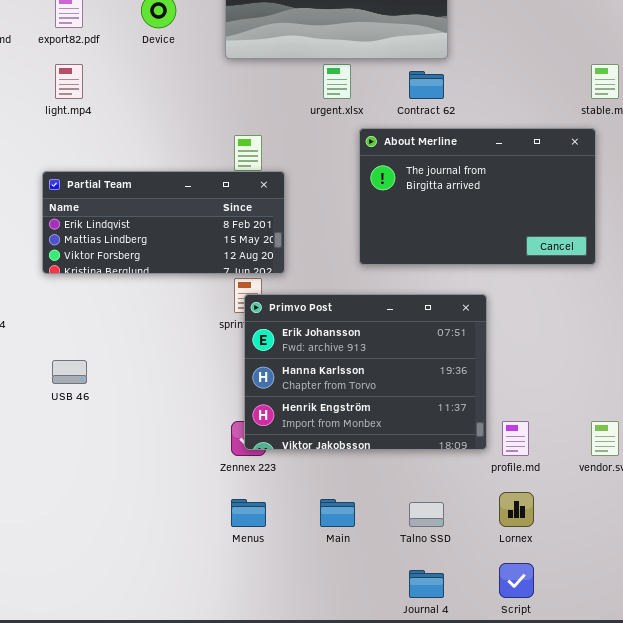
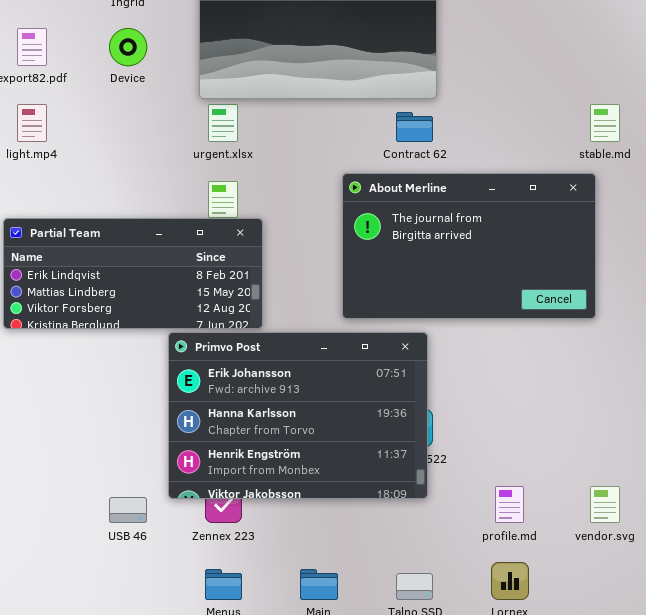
urgent.xlsx: [323,64,351,99] -> [208,104,238,142], moved
Primvo Post: [244,294,487,450] -> [168,332,428,499], moved
USB 46: [52,360,87,384] -> [109,497,147,523], moved

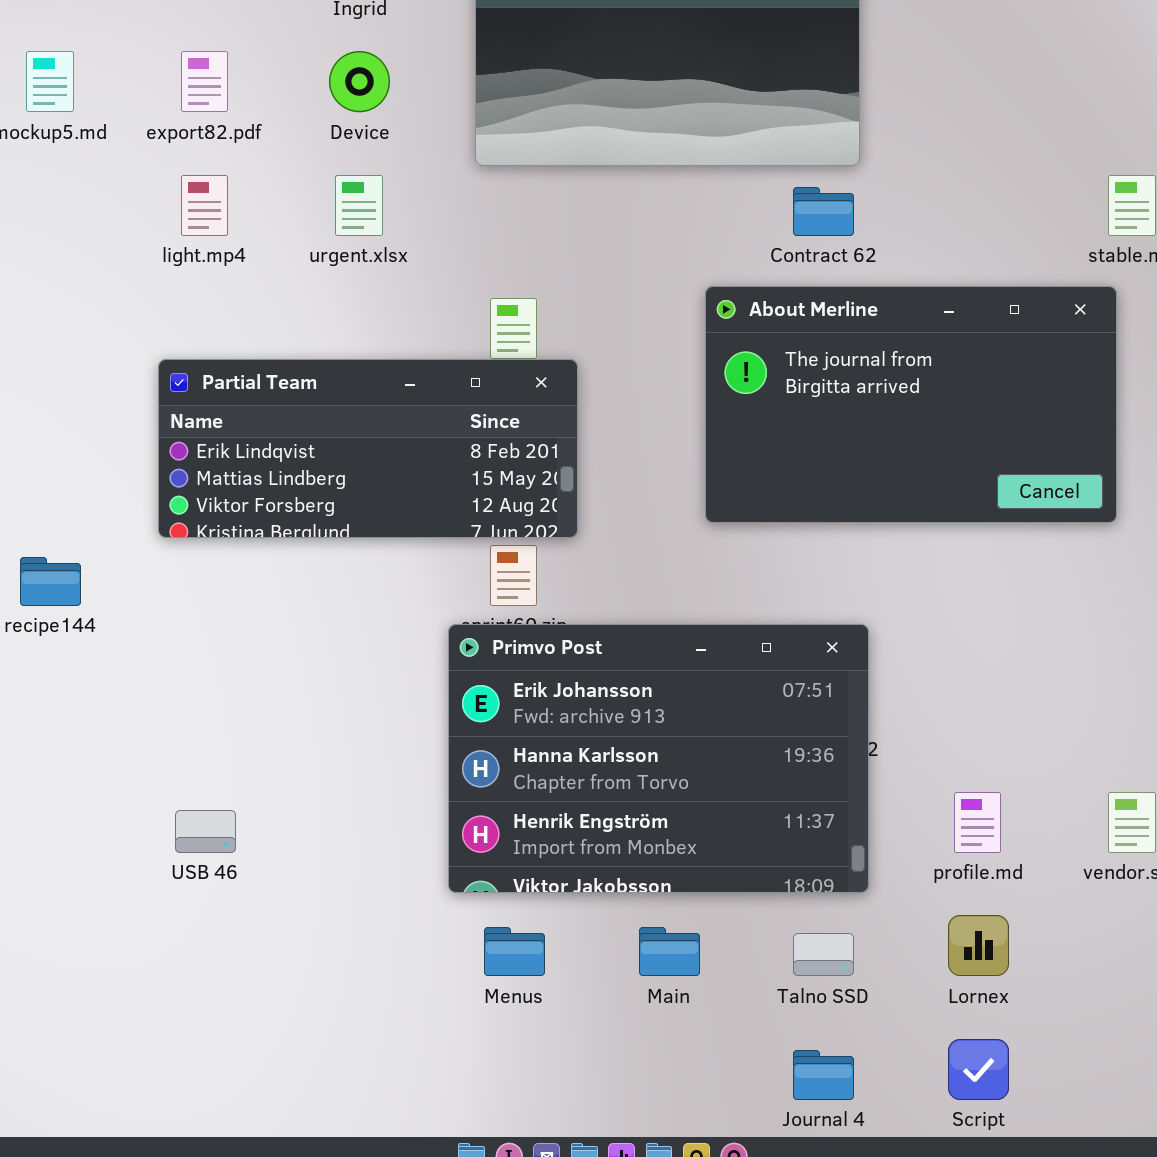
urgent.xlsx: [208,104,238,142] -> [335,175,383,236], moved
Primvo Post: [168,332,428,499] -> [448,624,869,893], moved
USB 46: [109,497,147,523] -> [175,810,236,853], moved

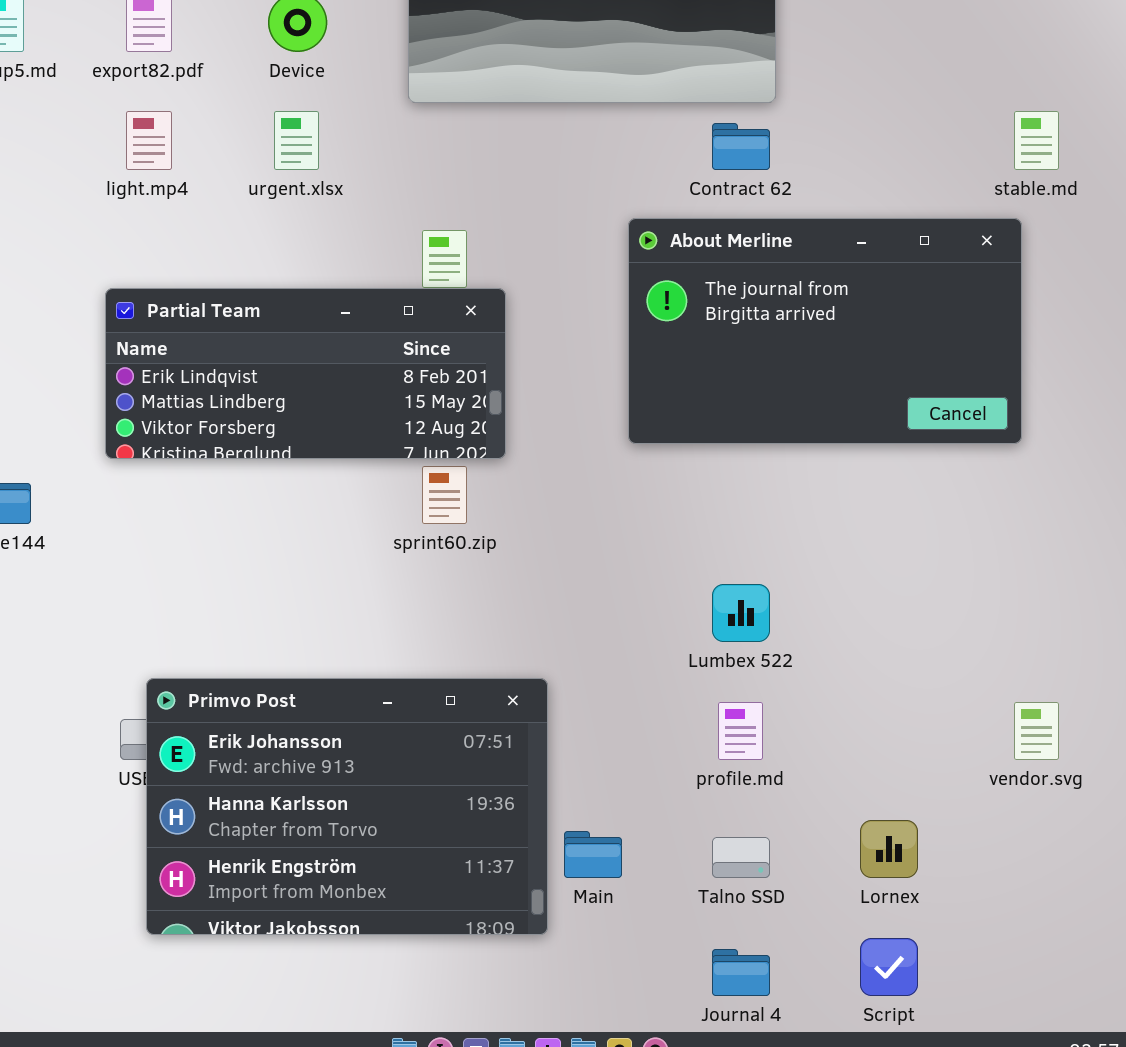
Primvo Post: [448,624,869,893] -> [146,678,548,935], moved
profile.md: [954,792,1001,853] -> [718,702,763,760], moved

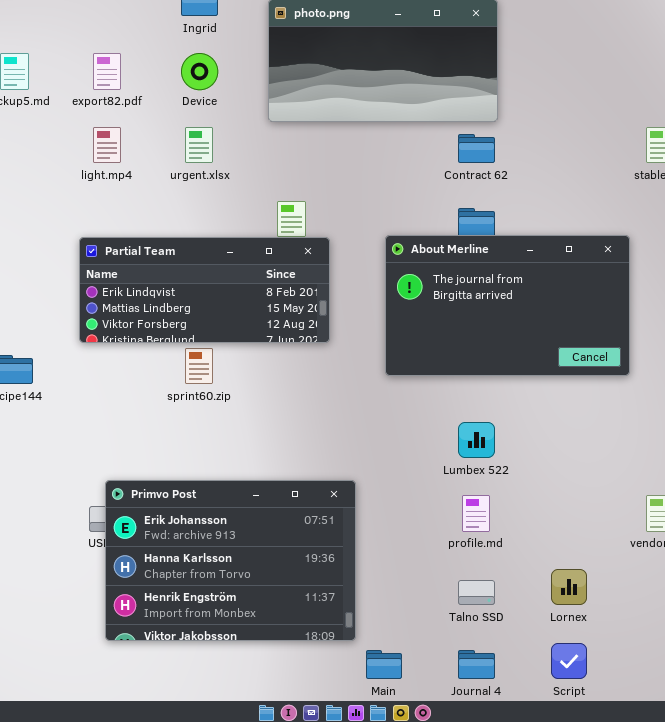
About Merline: [628,218,1022,444] -> [385,235,630,376], moved
sprint60.zip: [422,466,467,524] -> [185,348,213,384], moved
Main: [564,831,622,878] -> [366,650,402,679], moved

